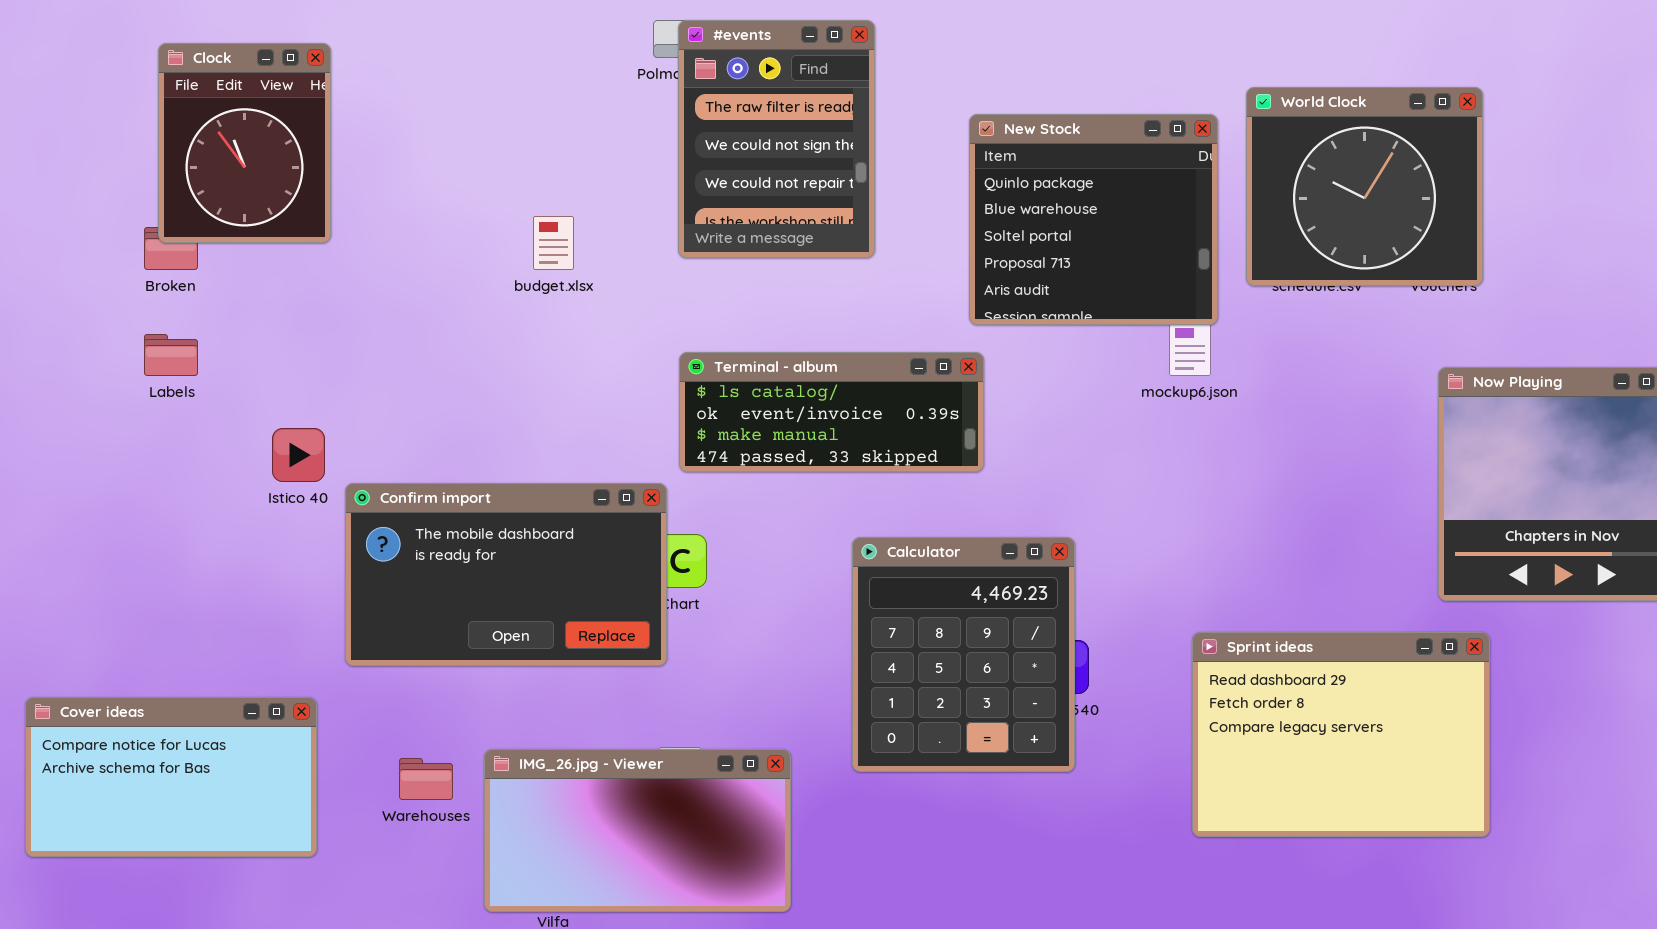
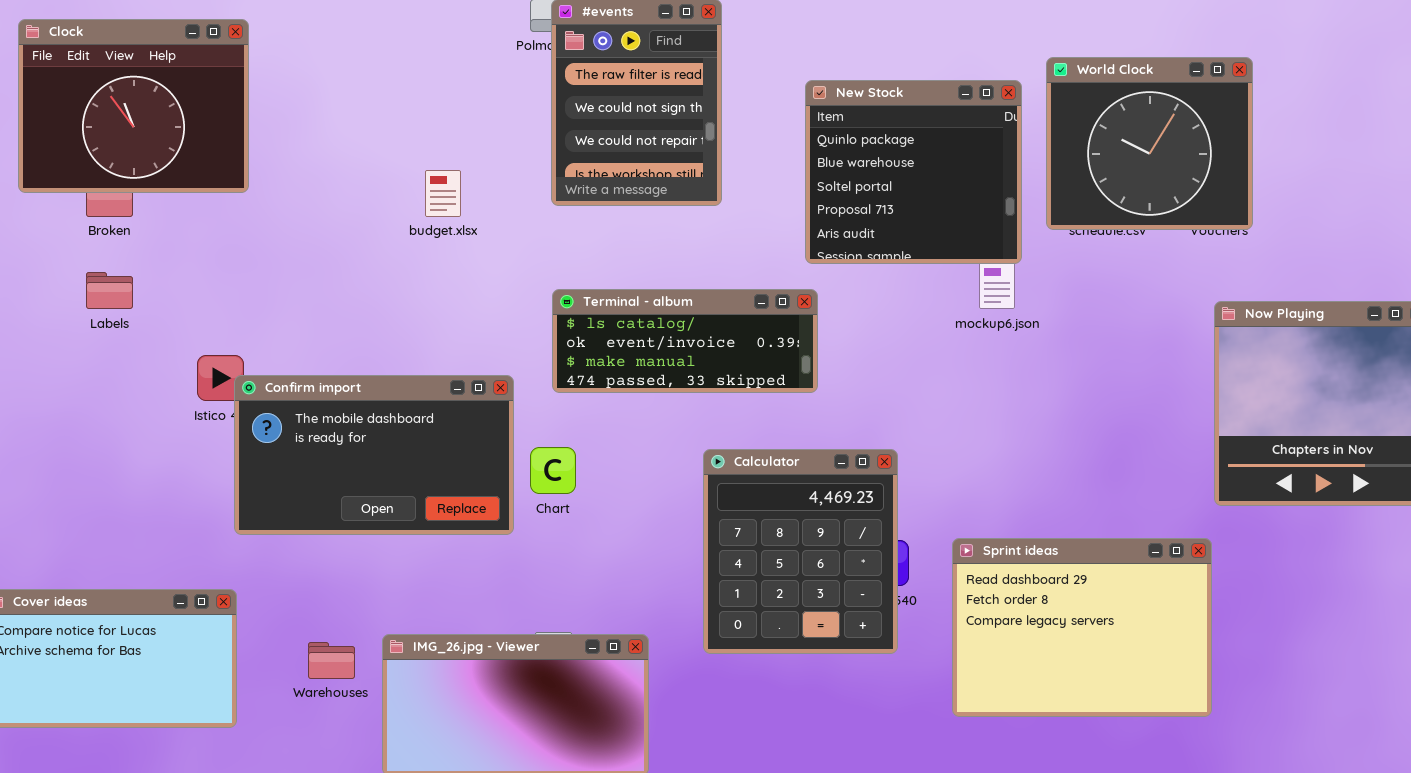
Clock: [158,43,331,243] -> [18,19,249,193], resized
Confirm import: [345,483,667,666] -> [234,375,514,535], moved
Sprint ideas: [1192,632,1490,837] -> [952,538,1212,717], moved

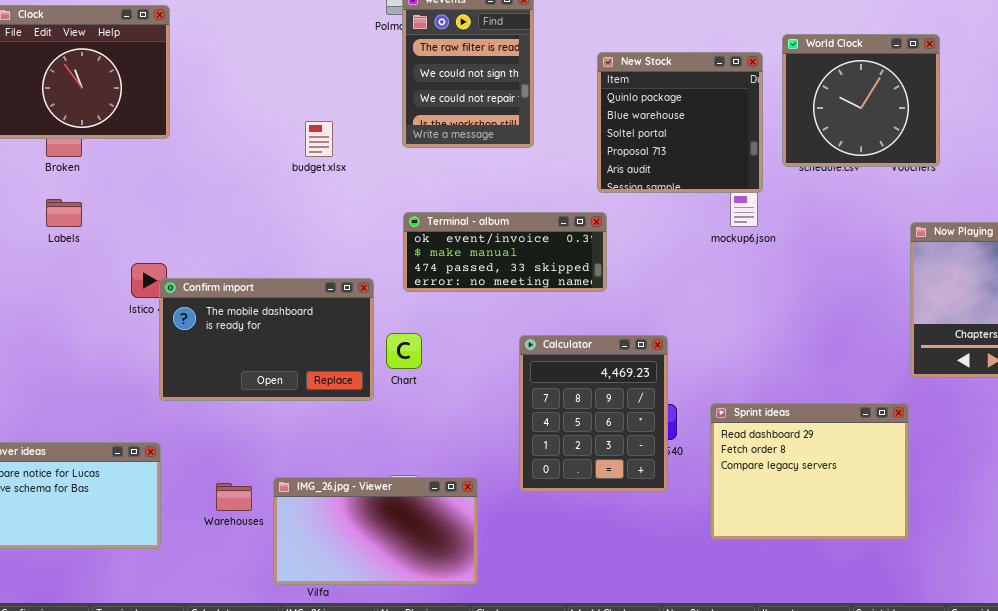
Terminal - album: [552,289,818,393] -> [403,212,607,292], scrolled down 1 row

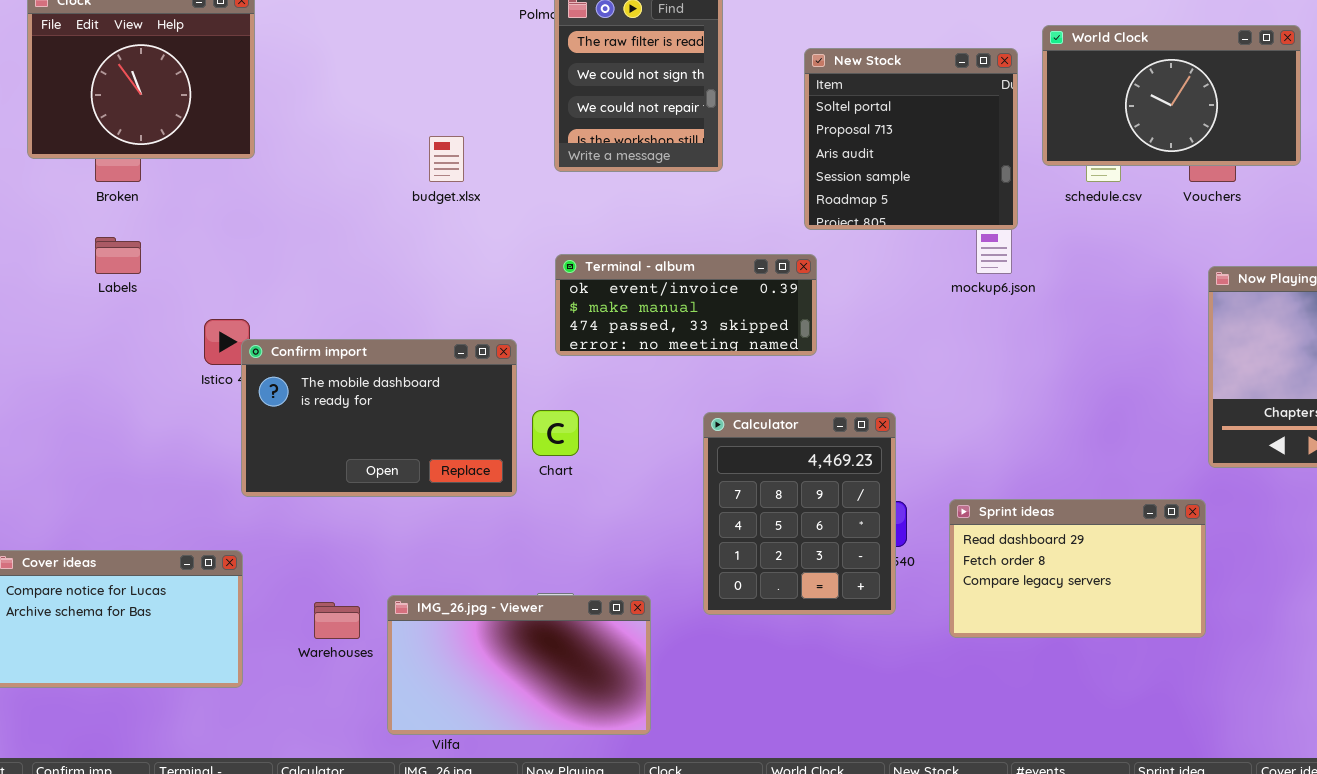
World Clock: [782,34,940,167] -> [1042,25,1301,166], resized
New Stock: [597,52,763,193] -> [804,48,1018,230], scrolled down 2 rows
Sprint ideas: [710,403,909,540] -> [949,499,1206,638], resized

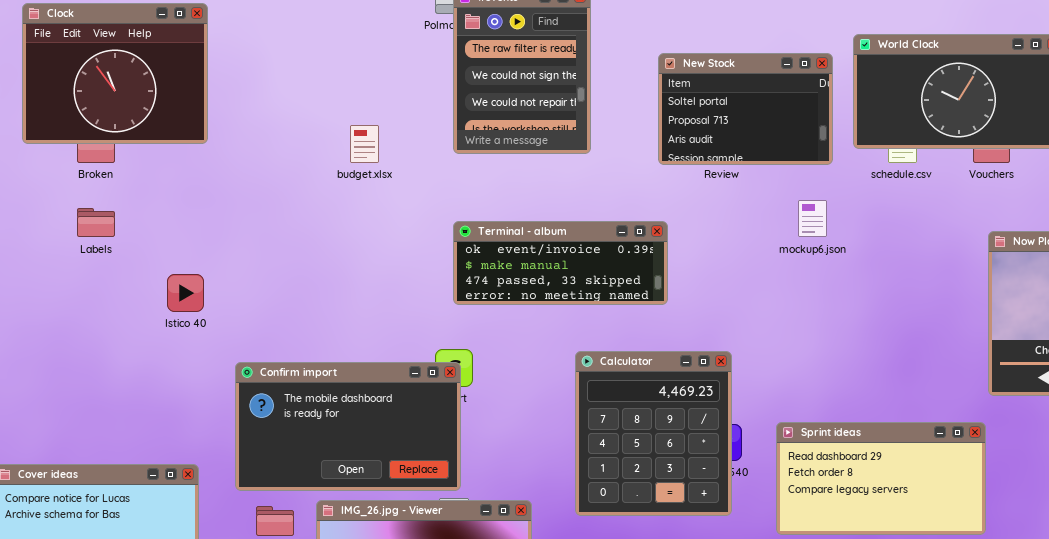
New Stock: [804,48,1018,230] -> [658,53,833,165], resized
Confirm import: [241,339,517,497] -> [235,362,461,491], moved

